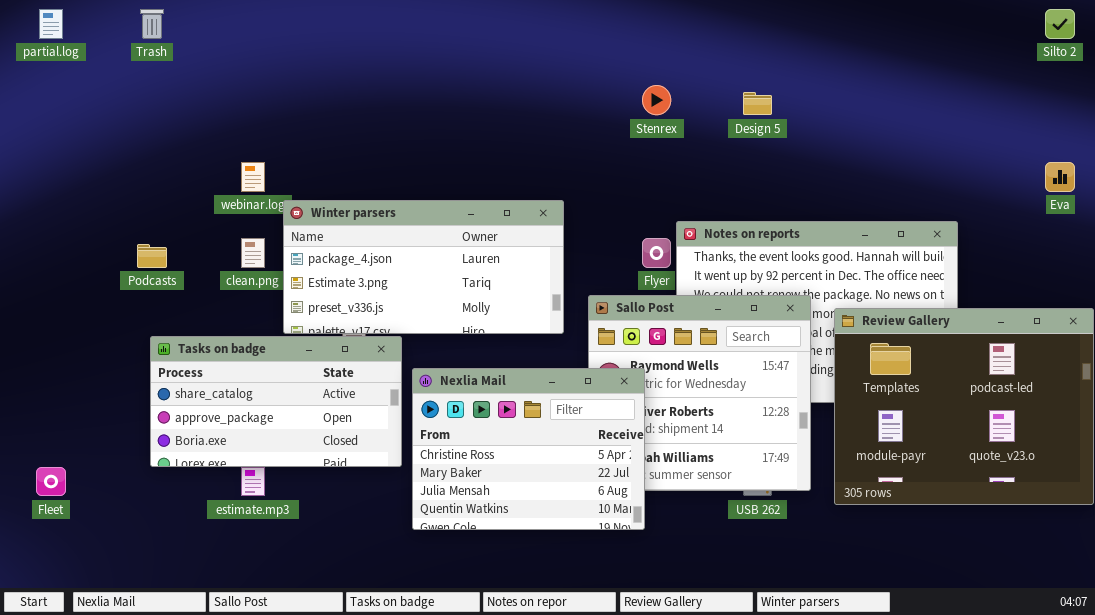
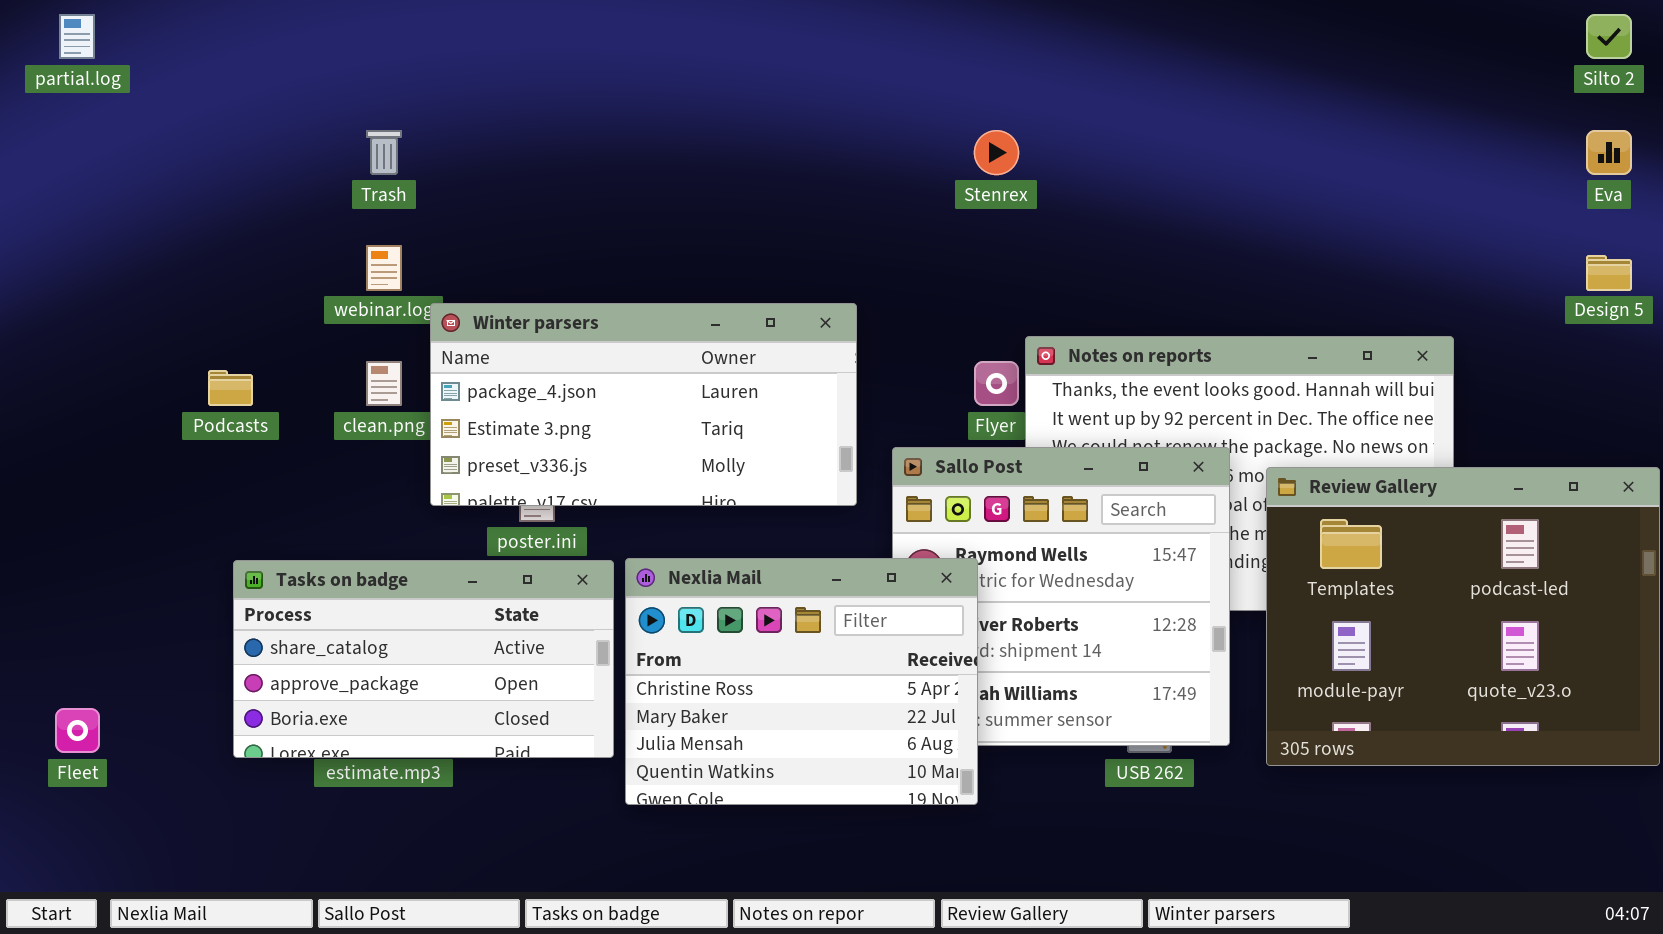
Trash: [140,9,164,39] -> [366,130,402,175], moved
Design 5: [743,92,772,115] -> [1586,255,1632,291], moved
Eva: [1045,162,1075,192] -> [1586,130,1632,175], moved
Tasks on badge: [150,336,402,467] -> [233,560,614,758], moved

